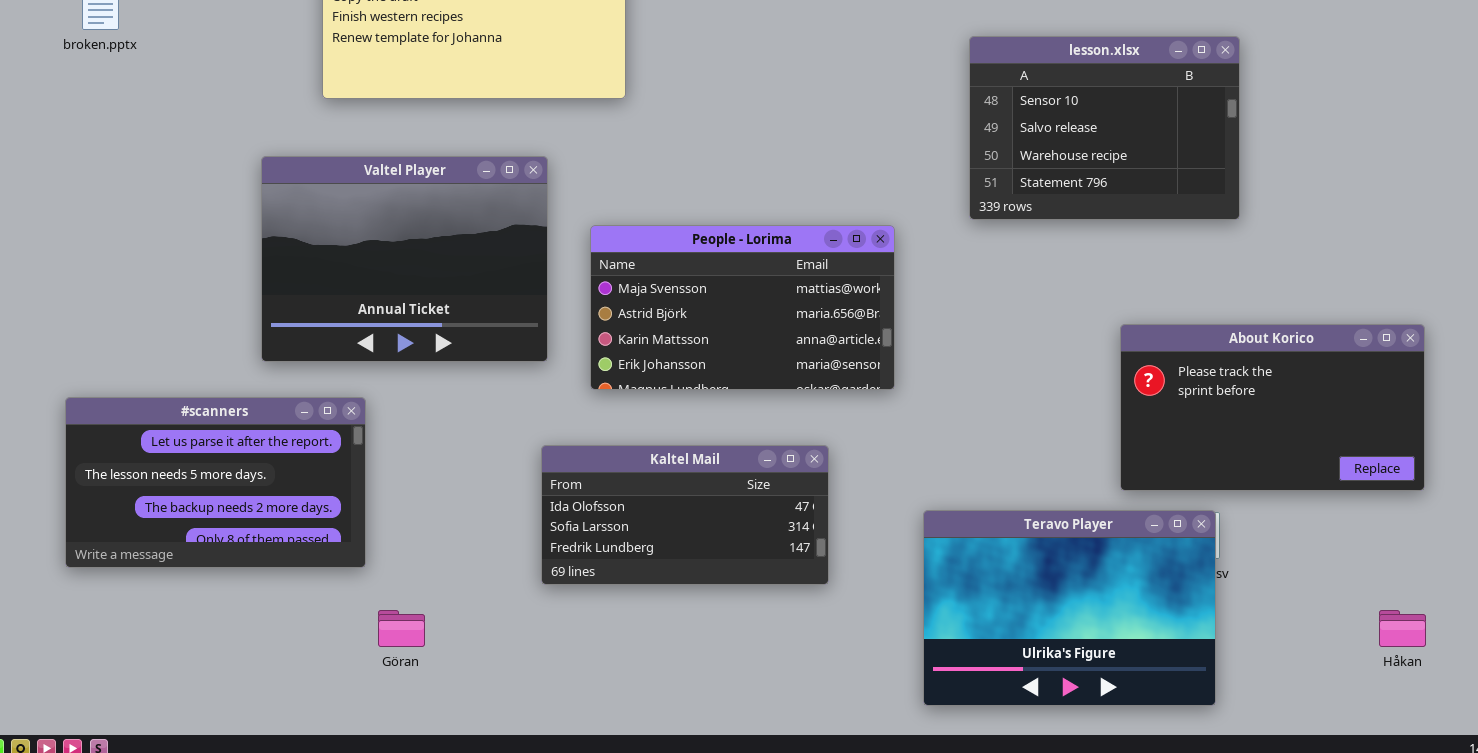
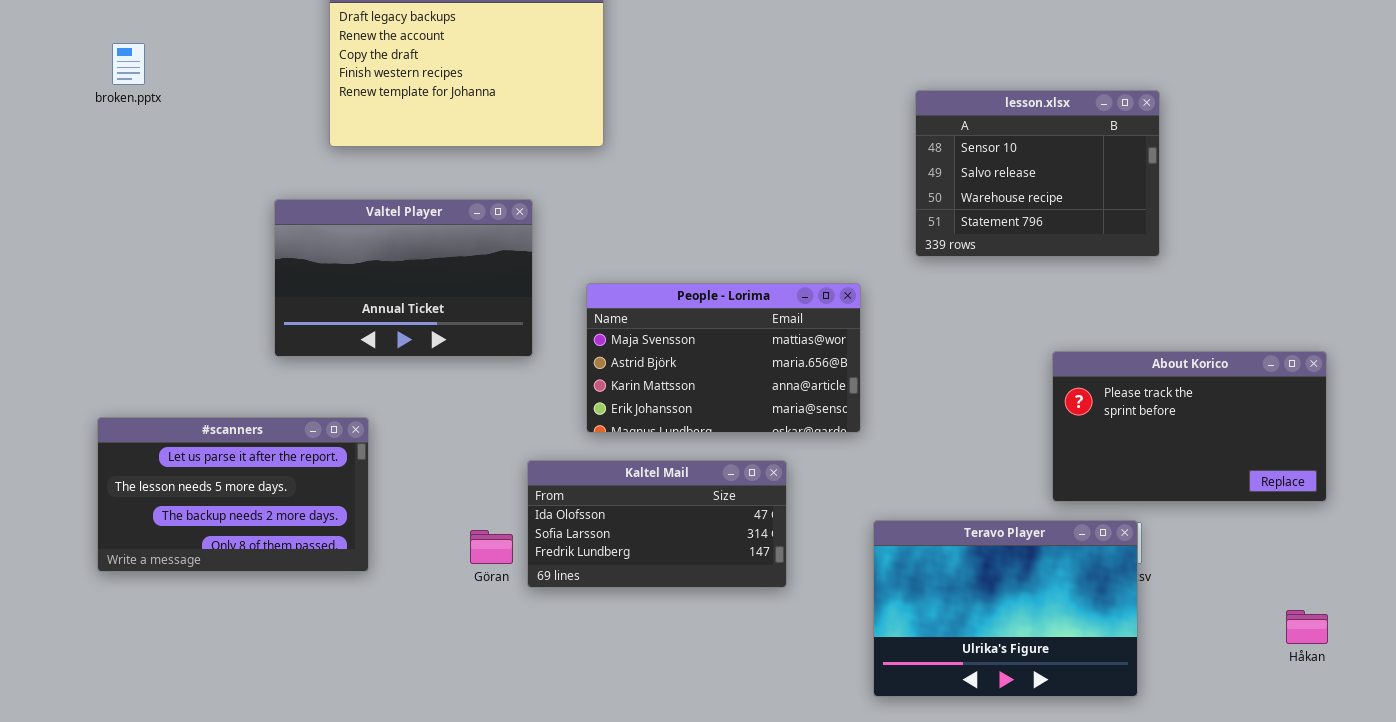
Valtel Player: [261,156,548,362] -> [274,199,533,357], resized
People - Lorima: [590,225,895,390] -> [586,283,861,433], moved
Göran: [378,610,425,647] -> [470,530,513,564], moved

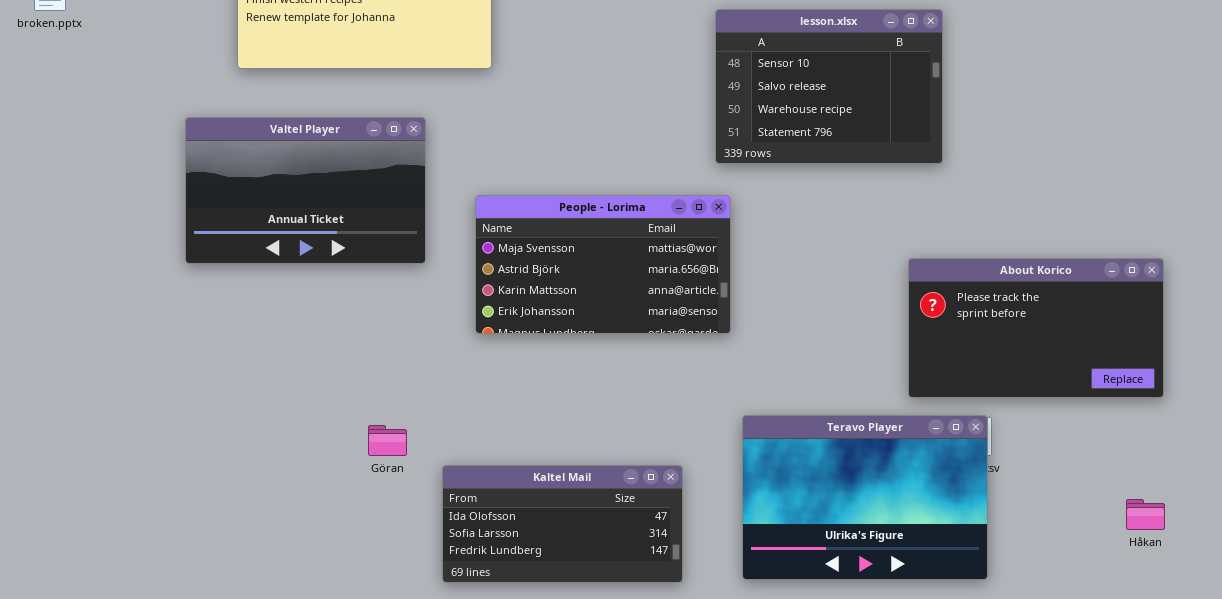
lesson.xlsx: [915,90,1160,257] -> [715,9,943,164], moved
#scanners: [97,417,369,572] -> none, closed
Kaltel Mail: [527,460,787,588] -> [442,465,683,583], moved

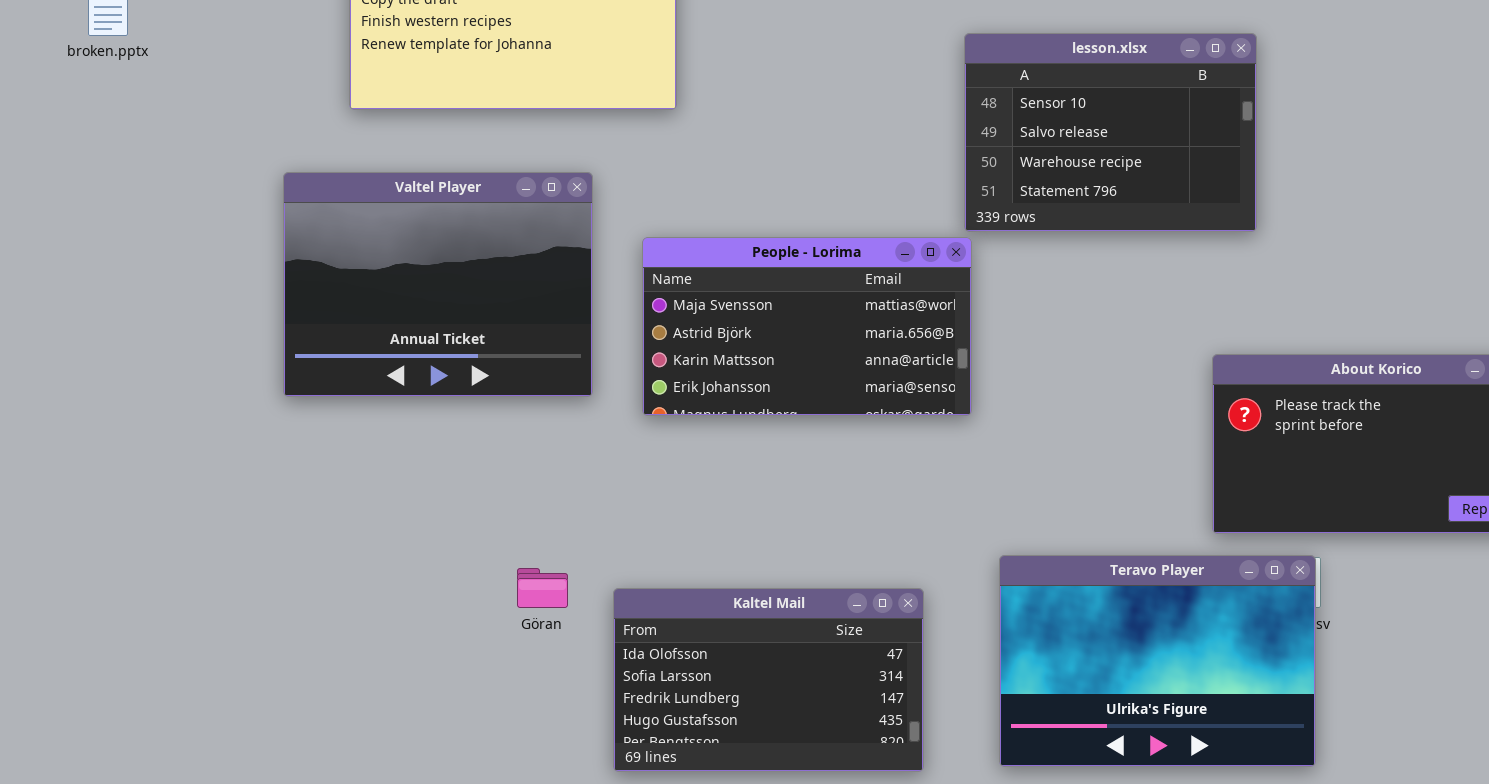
Valtel Player: [185,117,426,264] -> [283,172,593,397], resized
People - Lorima: [475,195,731,334] -> [642,237,972,416], moved
Kaltel Mail: [442,465,683,583] -> [613,588,924,772], resized

